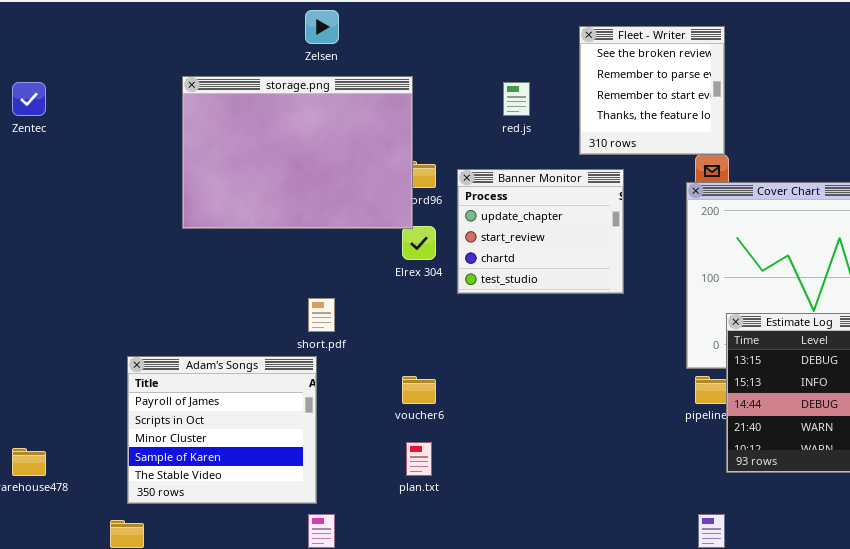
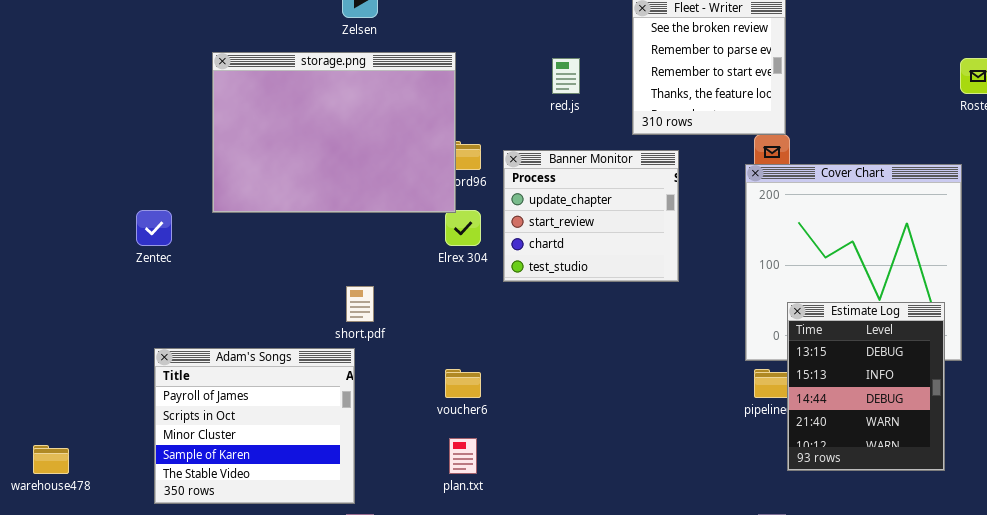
Zentec: [12,82,46,116] -> [136,210,172,246], moved

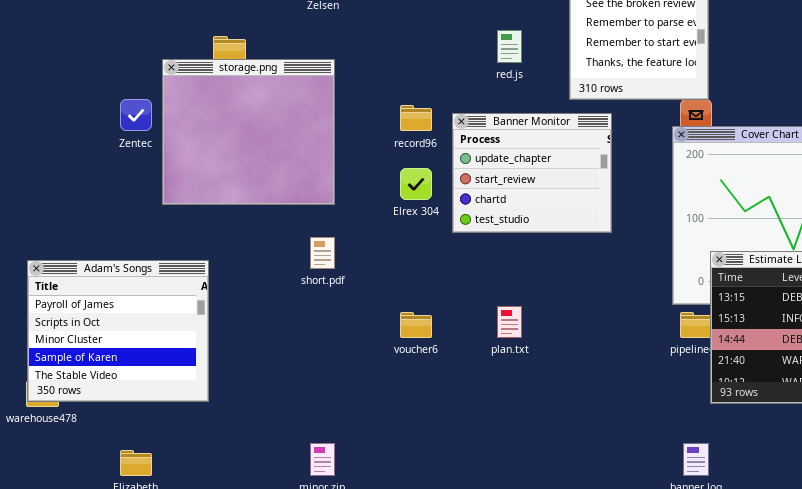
storage.png: [212,52,456,213] -> [162,59,335,205], moved, resized
Zentec: [136,210,172,246] -> [120,99,152,131], moved
Adam's Songs: [154,348,355,504] -> [27,260,209,402], moved
plan.txt: [449,438,477,474] -> [497,306,522,338], moved

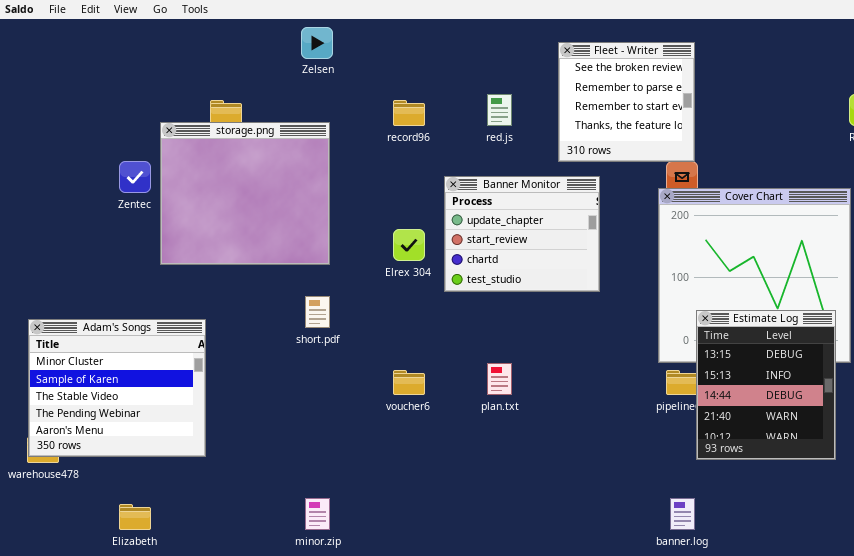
record96: [400,105,432,131] -> [393,100,425,126], moved
Adam's Songs: [27,260,209,402] -> [28,319,206,457], scrolled down 2 rows

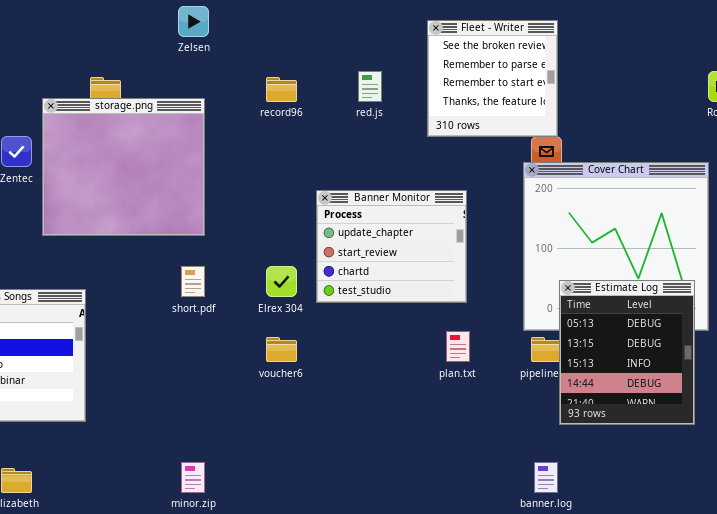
Banner Monitor: [444,176,600,292] -> [316,190,467,303], moved
Elrex 304: [393,229,425,261] -> [266,266,297,297], moved
Estimate Log: [696,310,836,460] -> [559,280,695,425], scrolled up 1 row
plan.txt: [487,363,512,395] -> [446,331,470,362], moved

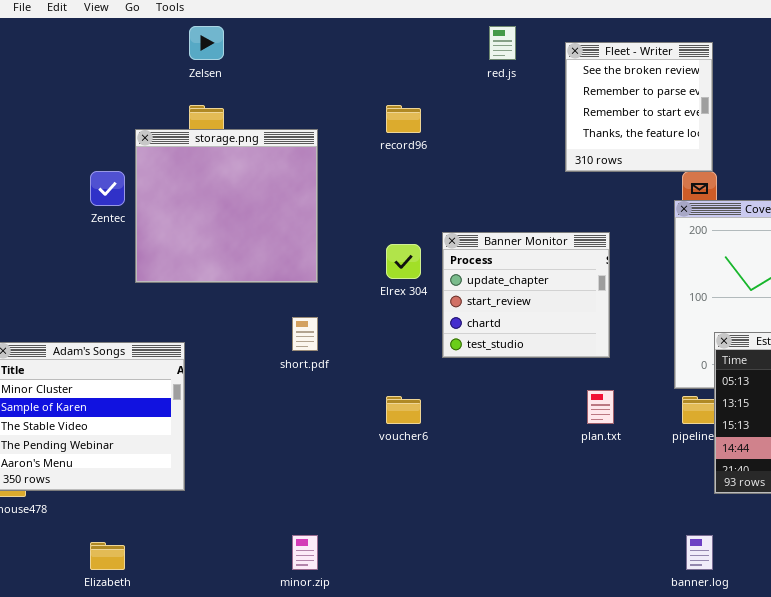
Zelsen: [178,6,209,37] -> [189,26,224,60], moved
red.js: [358,71,382,102] -> [489,26,516,60], moved
Elrex 304: [266,266,297,297] -> [386,244,421,279], moved

